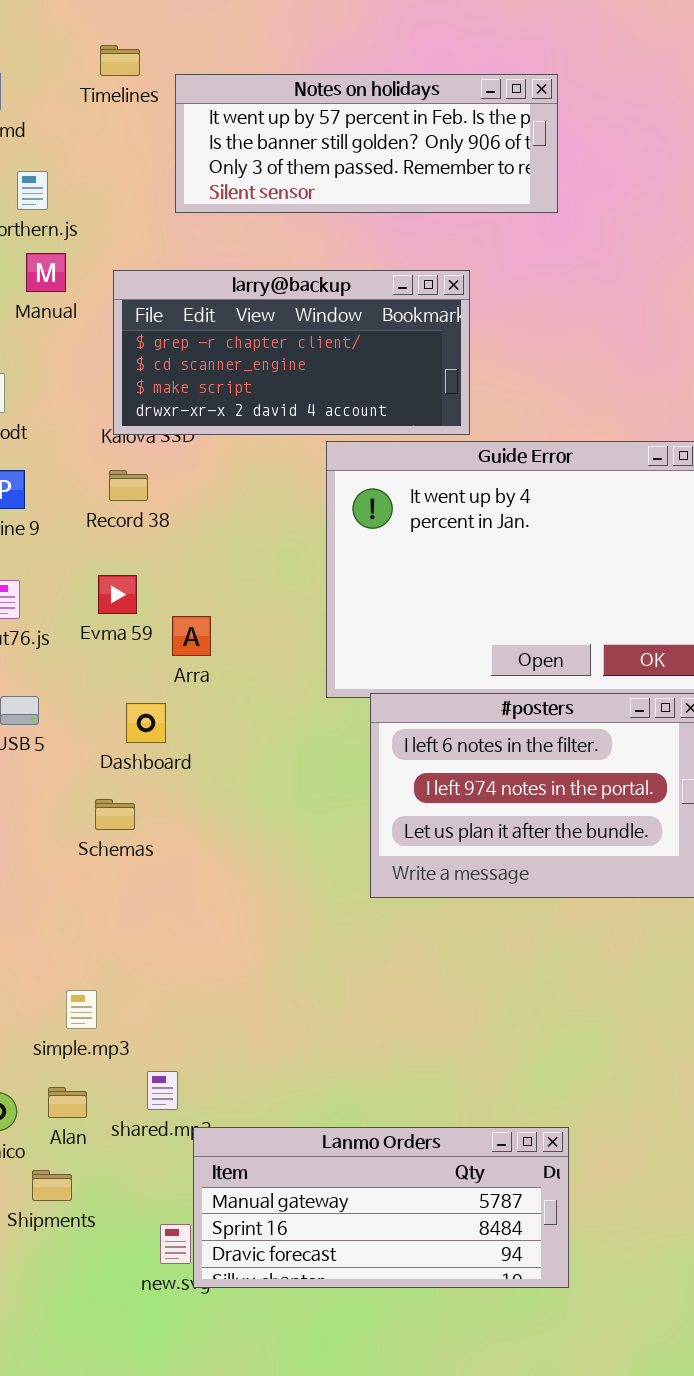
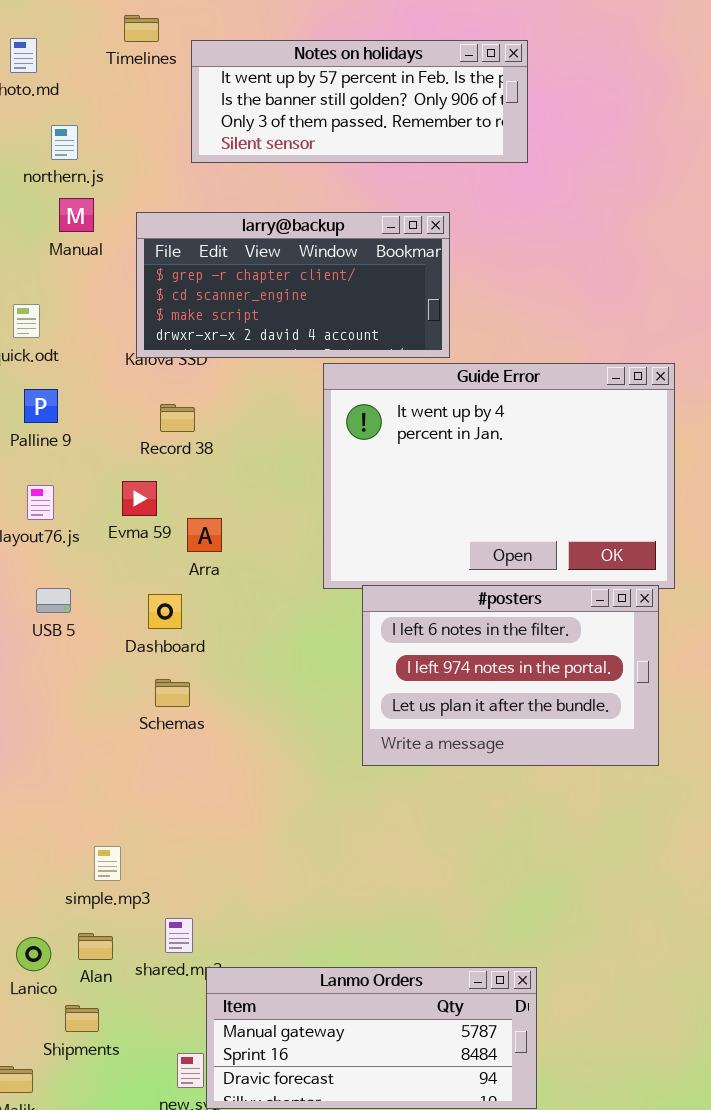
Record 38: [109,470,148,501] -> [160,404,195,432], moved
Schemas: [95,799,135,830] -> [155,679,190,707], moved

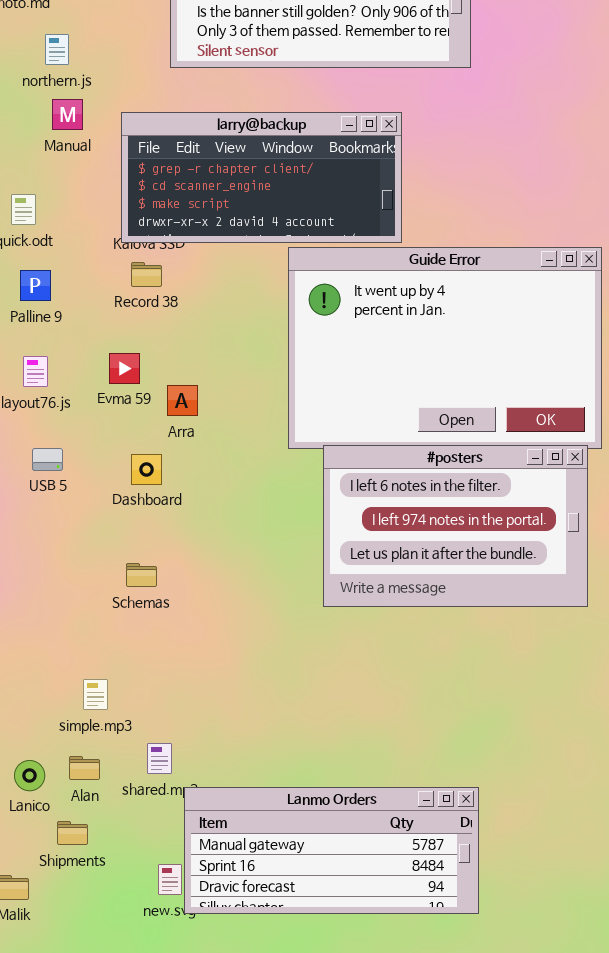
Record 38: [160,404,195,432] -> [131,262,162,287], moved
Schemas: [155,679,190,707] -> [126,563,157,587], moved

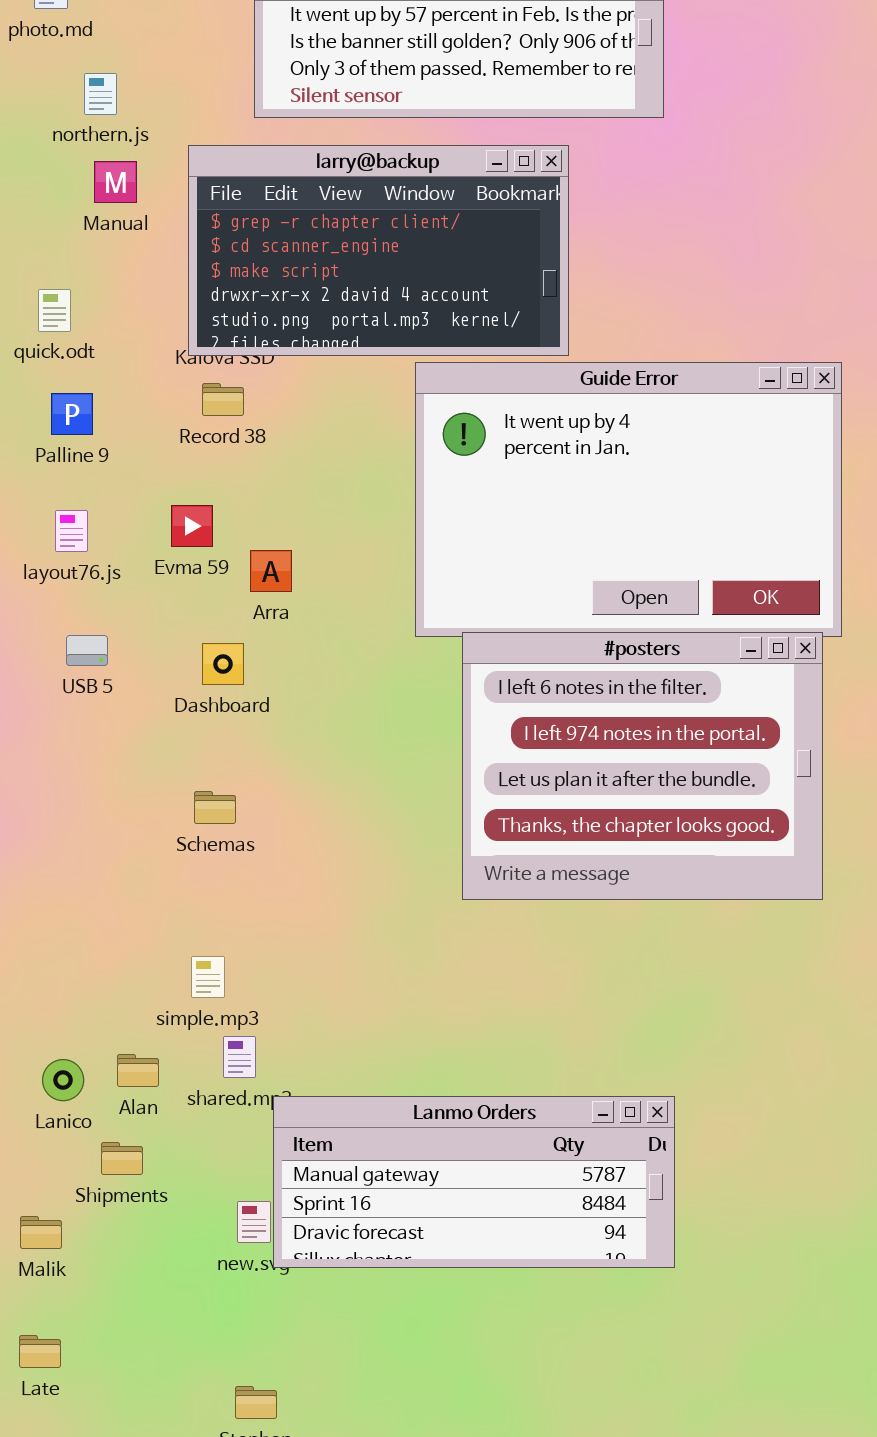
larry@backup: [121,112,402,243] -> [188,145,569,356], resized
#posters: [323,445,588,607] -> [462,632,823,900], resized
simple.mp3: [83,679,108,710] -> [191,956,225,998], moved

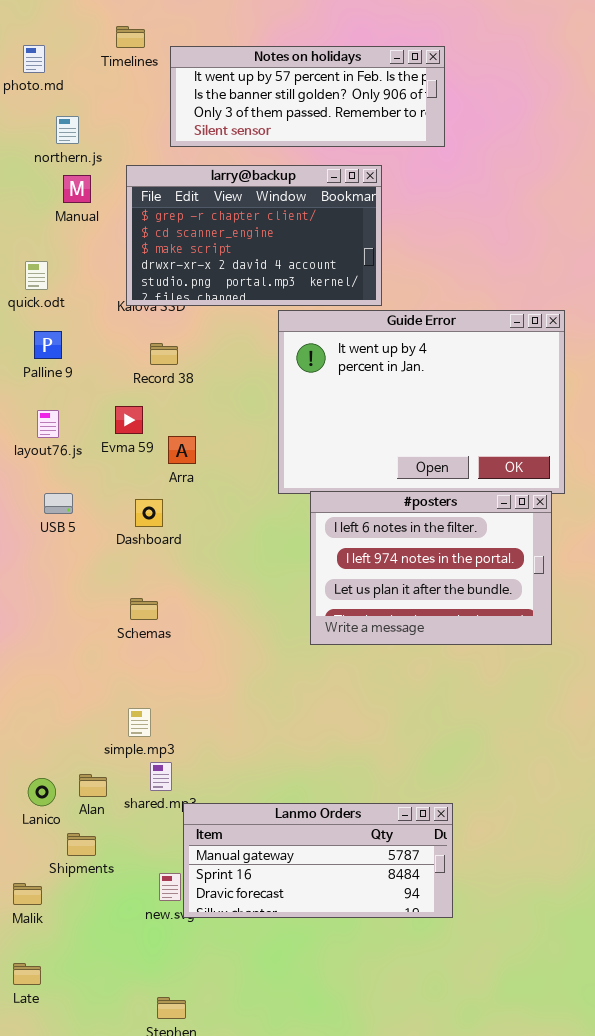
Record 38: [202,383,244,416] -> [150,343,178,365], moved
#posters: [462,632,823,900] -> [310,491,552,645], resized

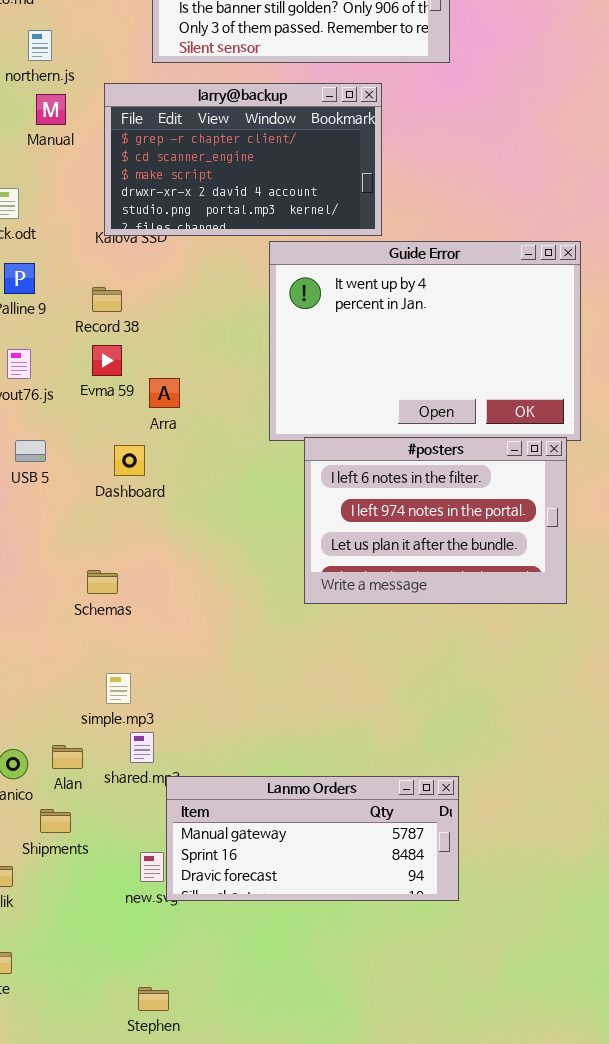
Record 38: [150,343,178,365] -> [92,287,122,312], moved
Schemas: [130,598,158,620] -> [87,570,118,594], moved

